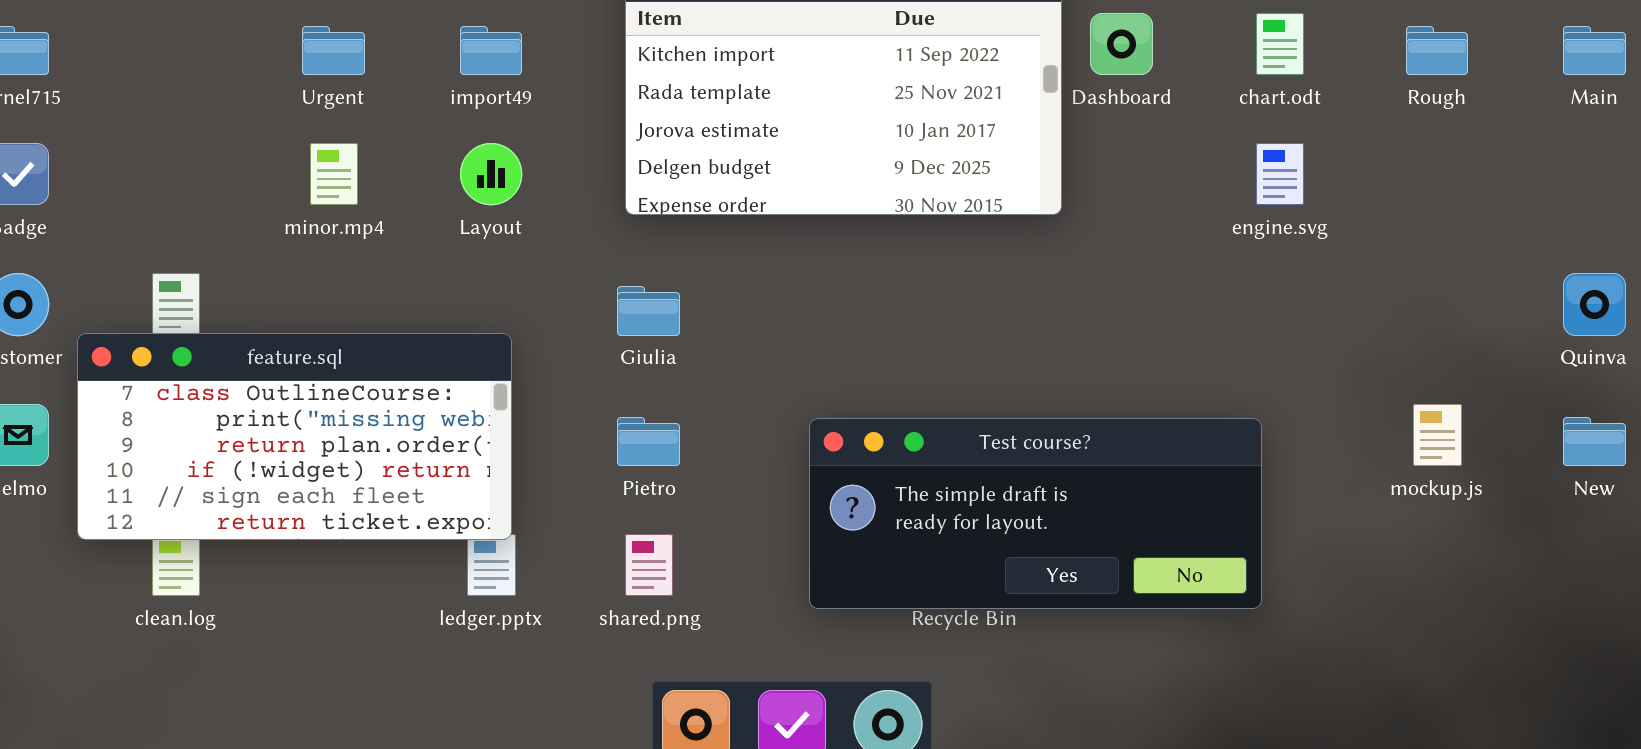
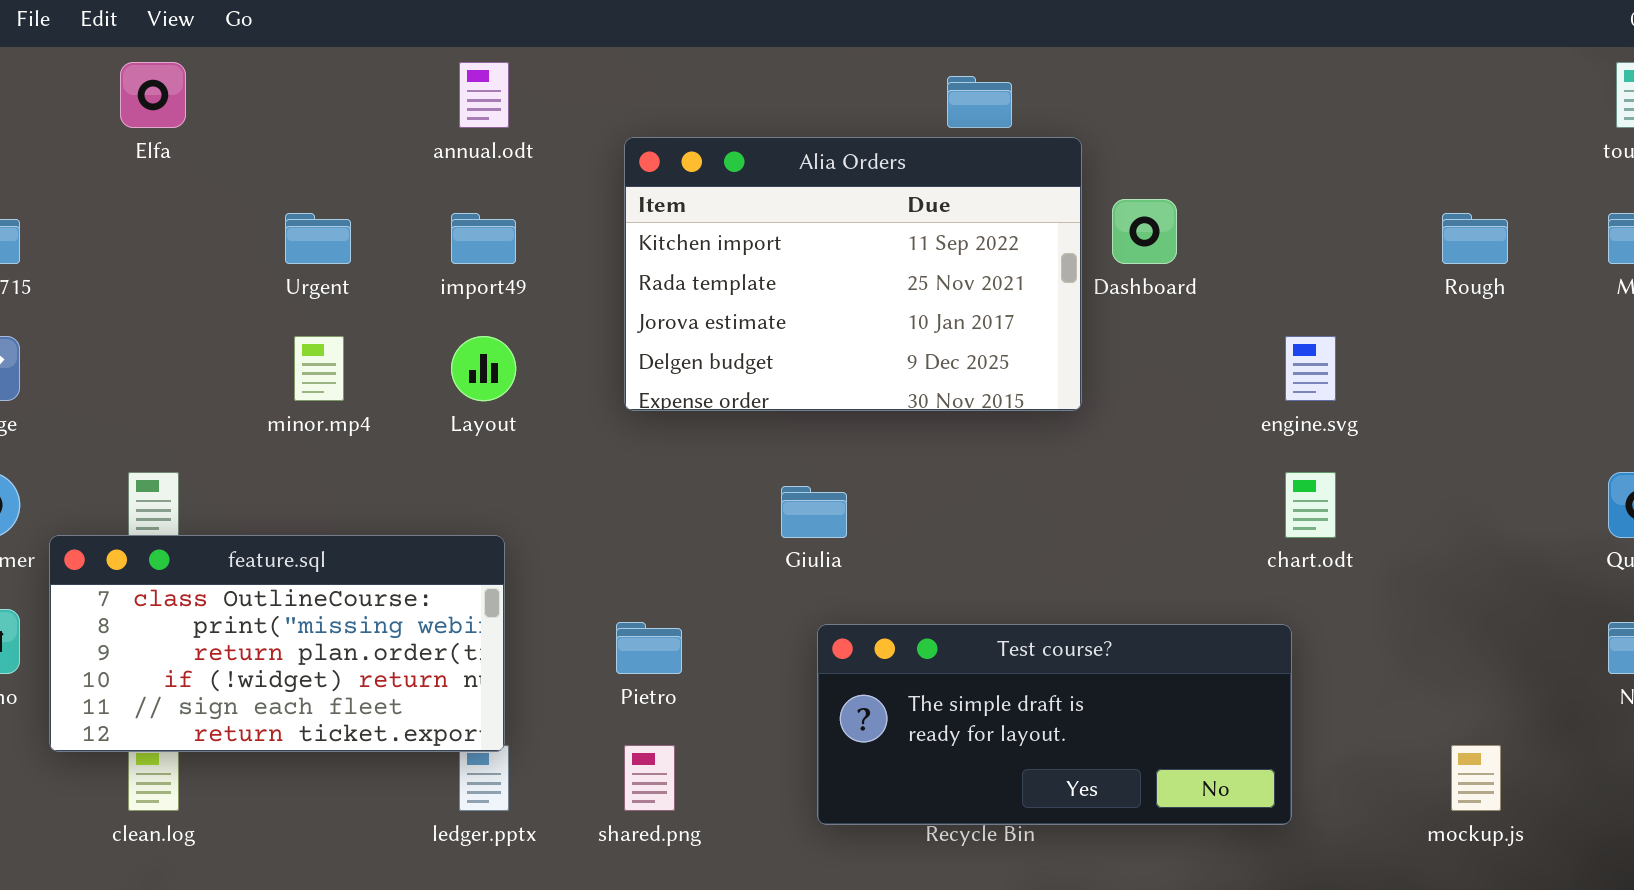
chart.odt: [1256,13,1304,75] -> [1285,472,1336,538], moved
Giulia: [617,286,680,336] -> [781,486,847,538], moved
mockup.js: [1413,404,1462,466] -> [1451,745,1501,811], moved

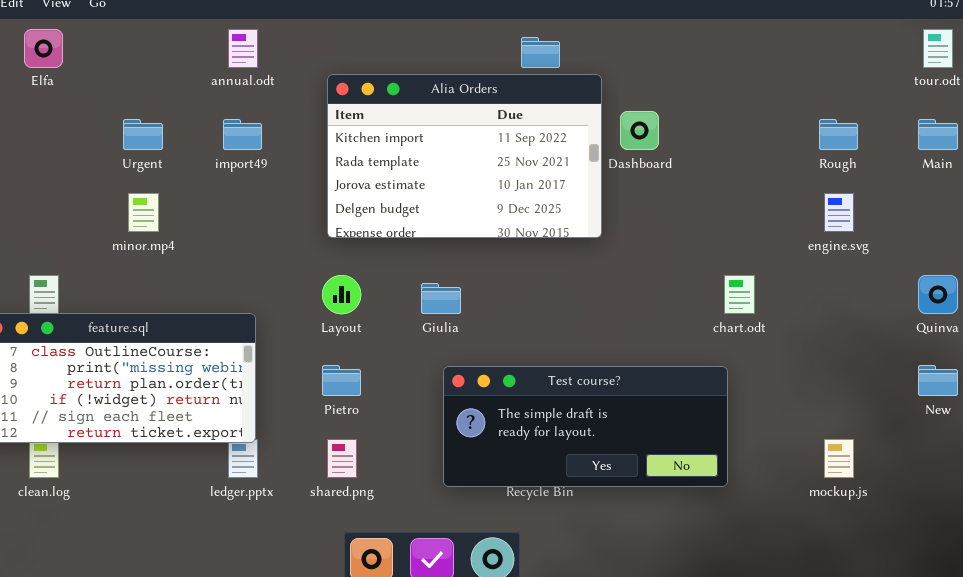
Layout: [451,336,516,401] -> [322,275,361,314], moved
engine.svg: [1285,336,1336,401] -> [824,193,854,232], moved

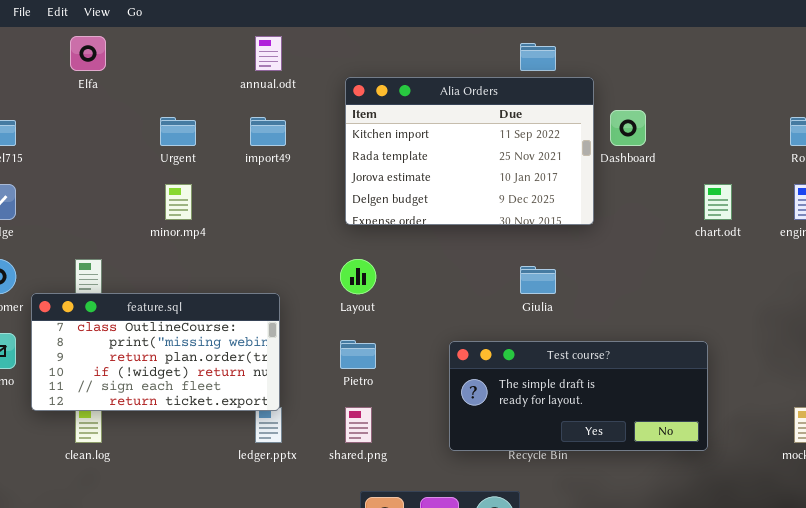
chart.odt: [724,275,755,314] -> [704,184,732,220], moved
Giulia: [421,283,461,314] -> [520,266,556,294], moved

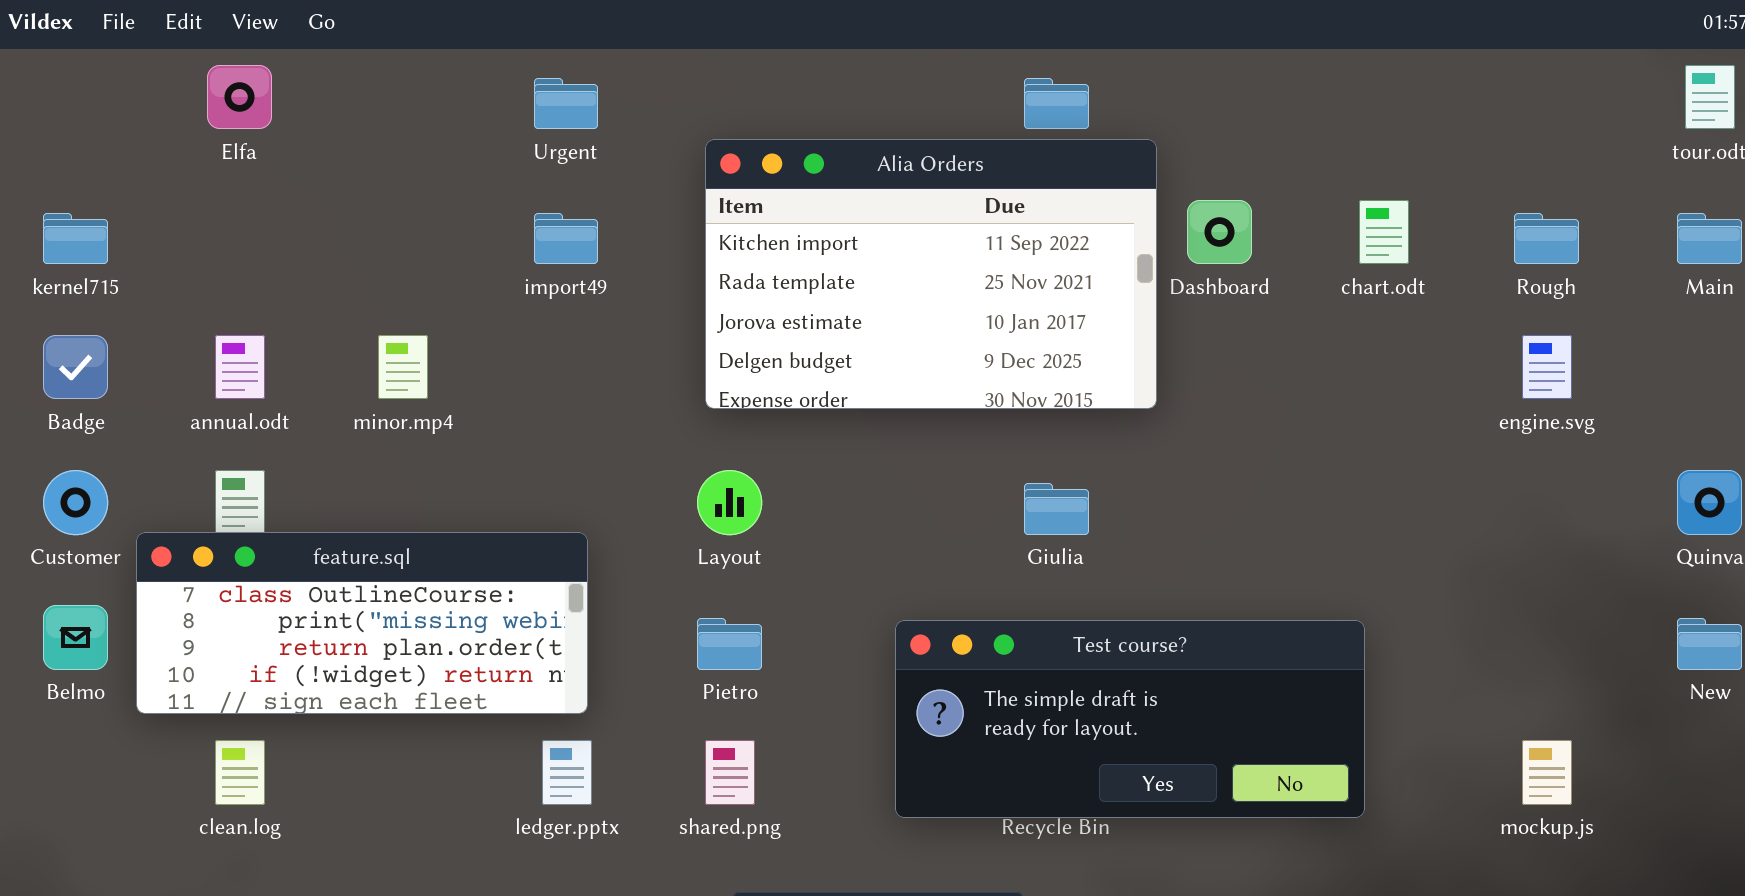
annual.odt: [255,36,282,71] -> [215,335,265,399], moved
Urgent: [160,117,196,146] -> [534,78,598,129], moved
chart.odt: [704,184,732,220] -> [1359,200,1409,264], moved
feature.sql: [31,293,280,411] -> [136,532,588,714], resized

